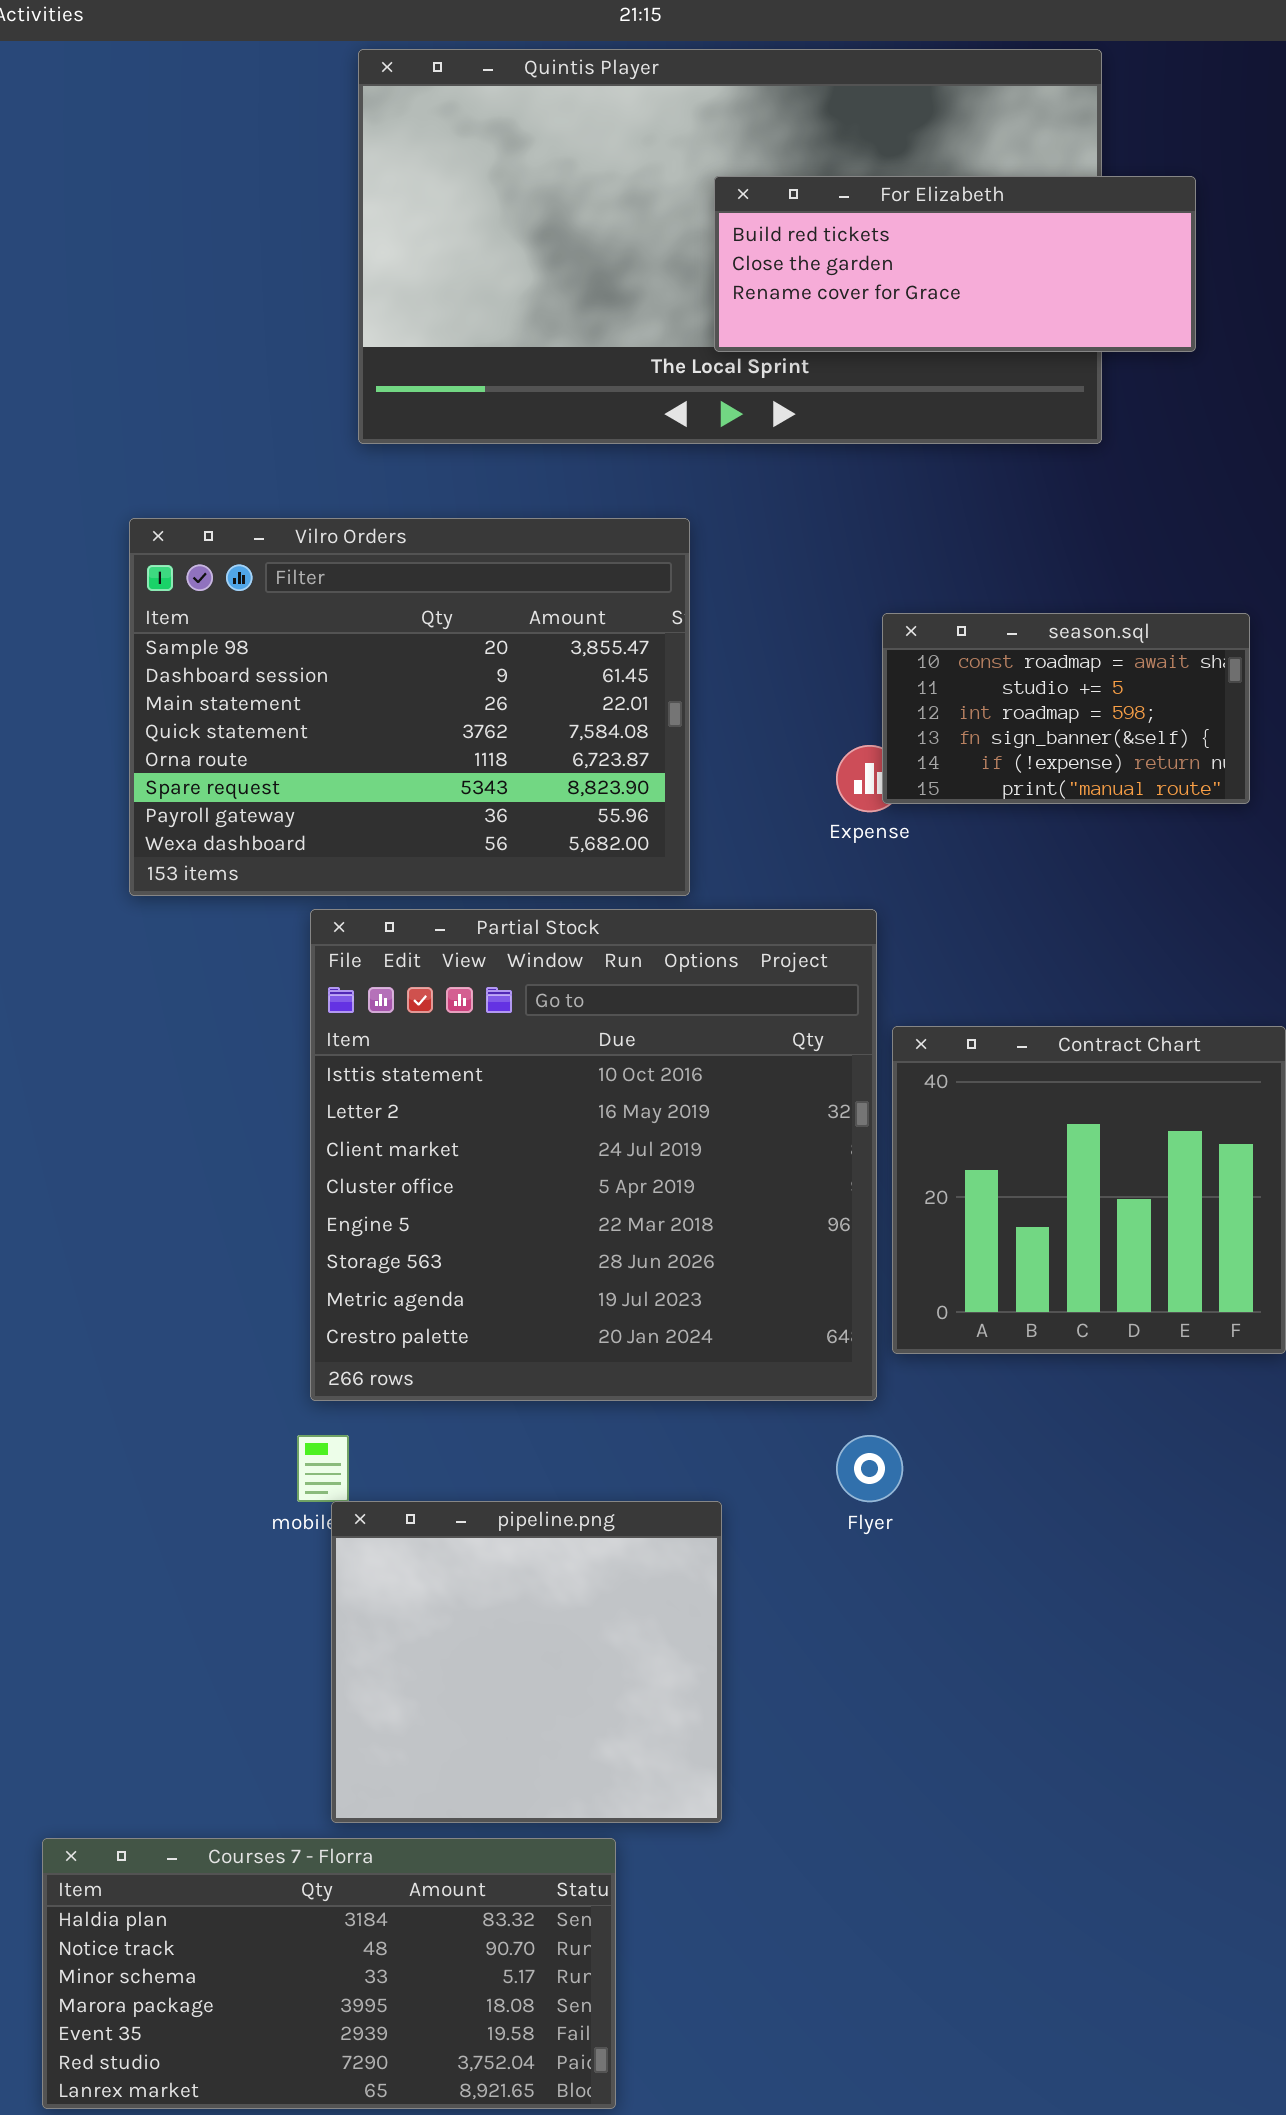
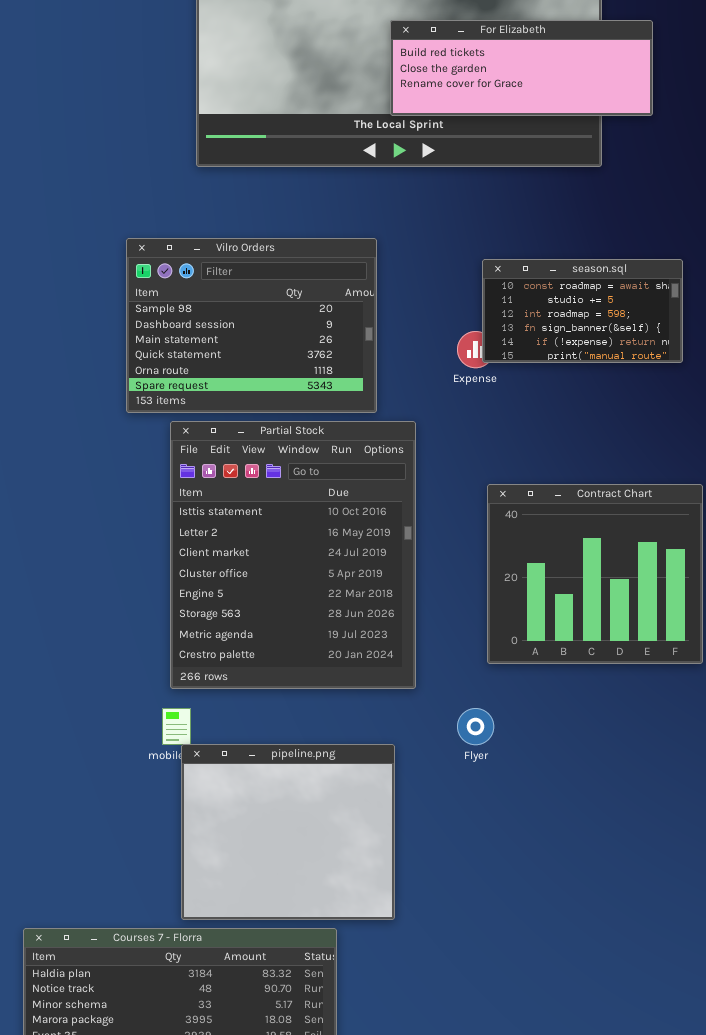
Vilro Orders: [129,518,690,896] -> [126,238,377,413], resized
Partial Stock: [310,909,877,1401] -> [170,421,416,689], resized

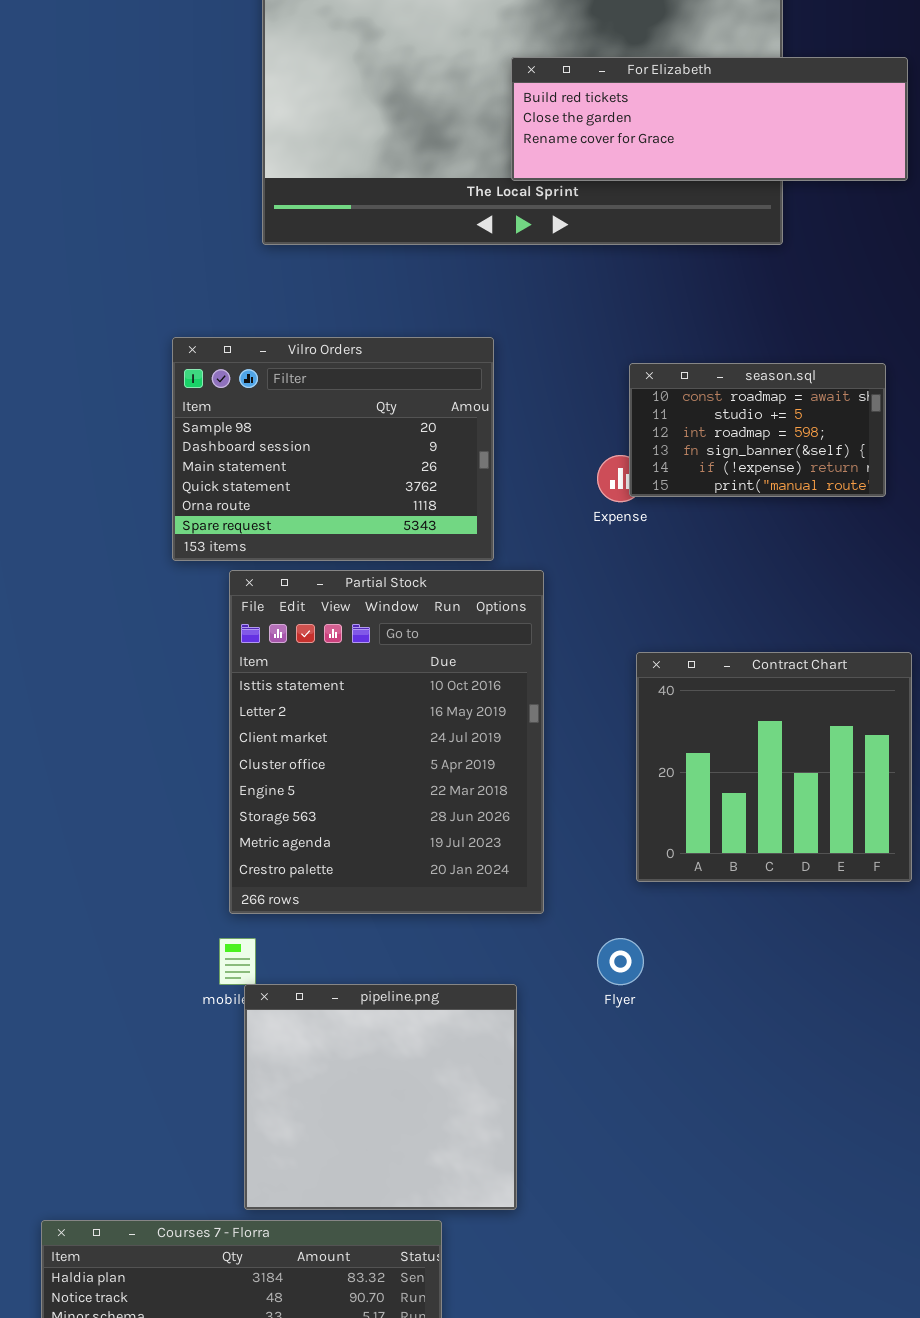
For Elizabeth: [390,20,653,116] -> [511,57,908,181], resized

